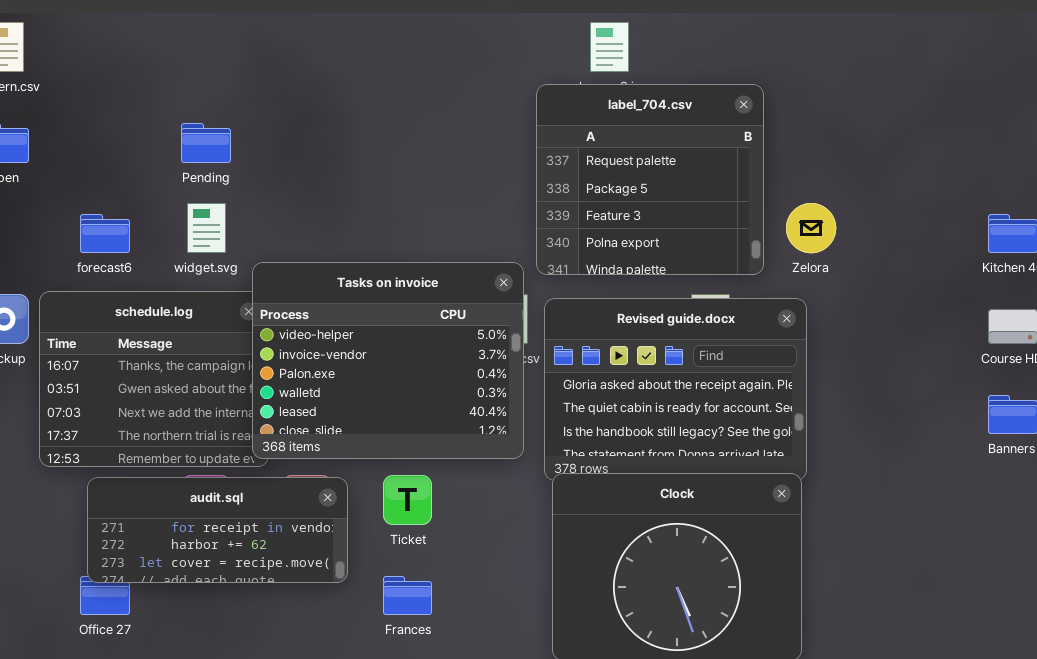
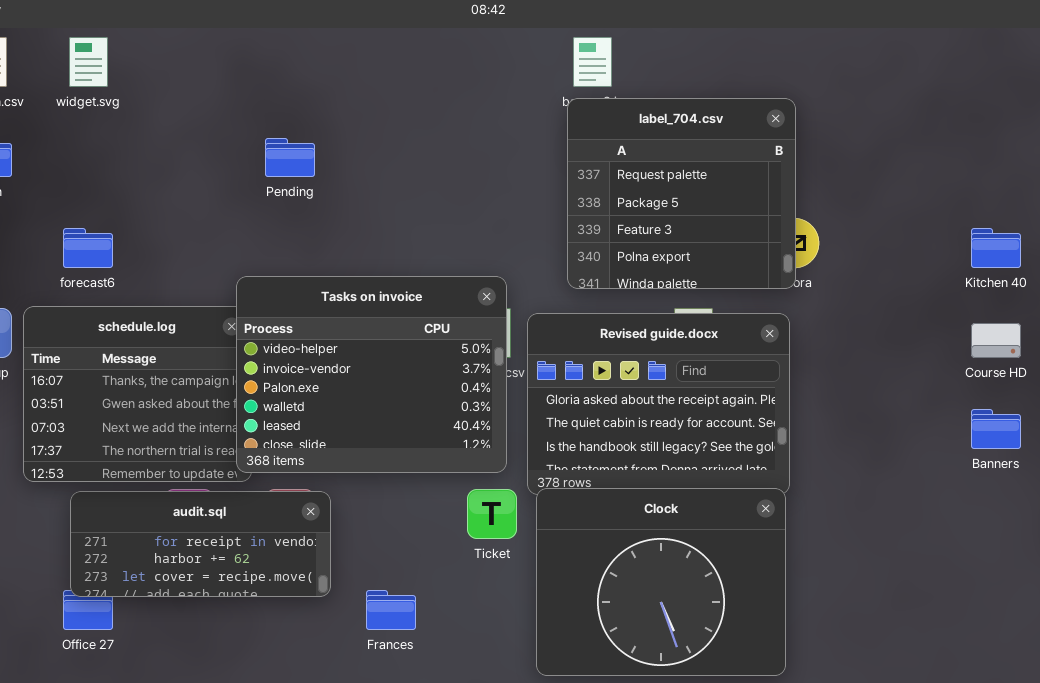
label_704.csv: [536,84,764,275] -> [567,98,796,289], moved
Pending: [181,123,231,163] -> [265,138,315,177], moved
widget.svg: [187,203,226,253] -> [69,37,108,87], moved
Ticket: [383,475,432,525] -> [467,489,517,539], moved

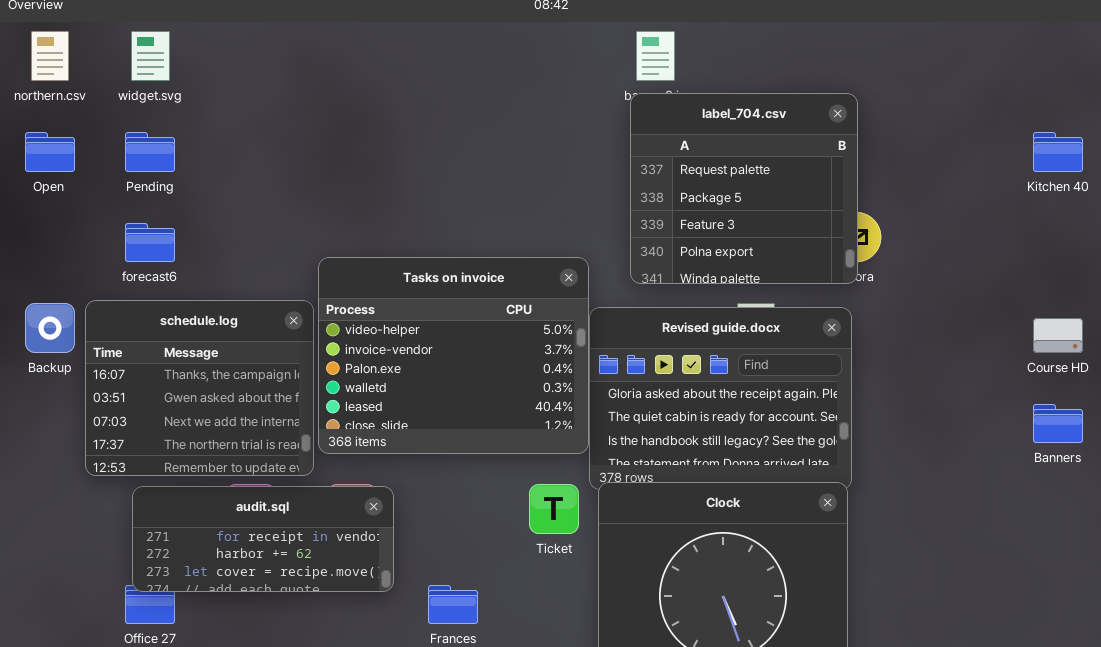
Pending: [265,138,315,177] -> [125,132,175,172], moved
Kitchen 40: [971,228,1021,268] -> [1033,132,1083,172], moved
Tasks on invoice: [236,276,507,473] -> [318,257,589,454], moved

